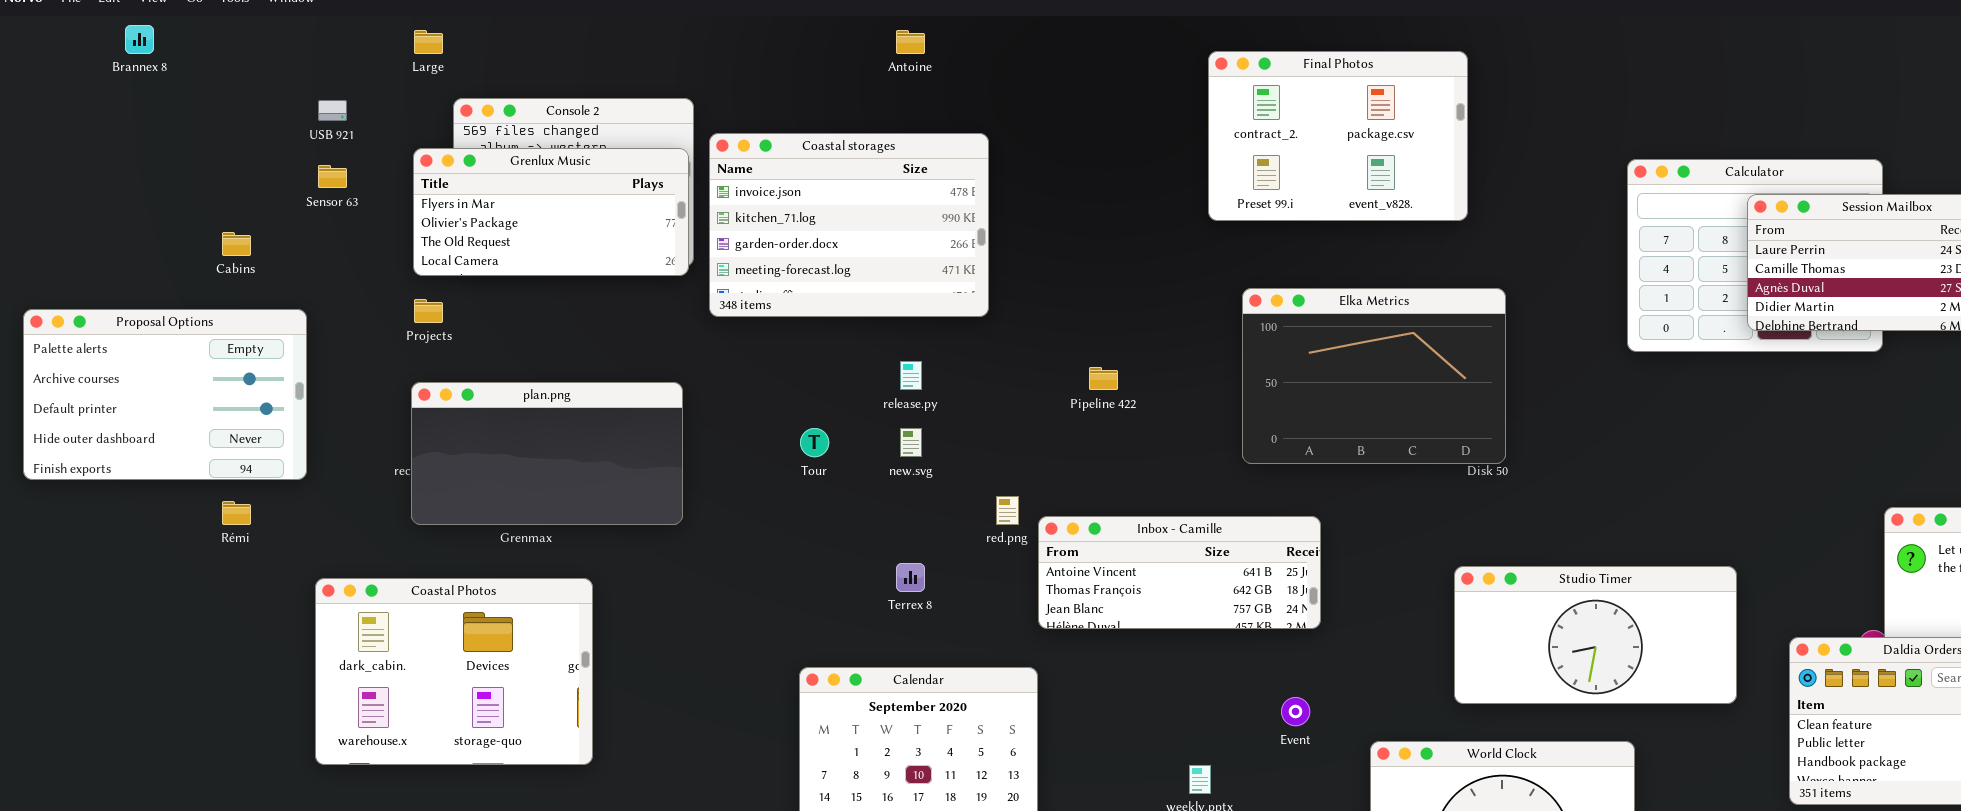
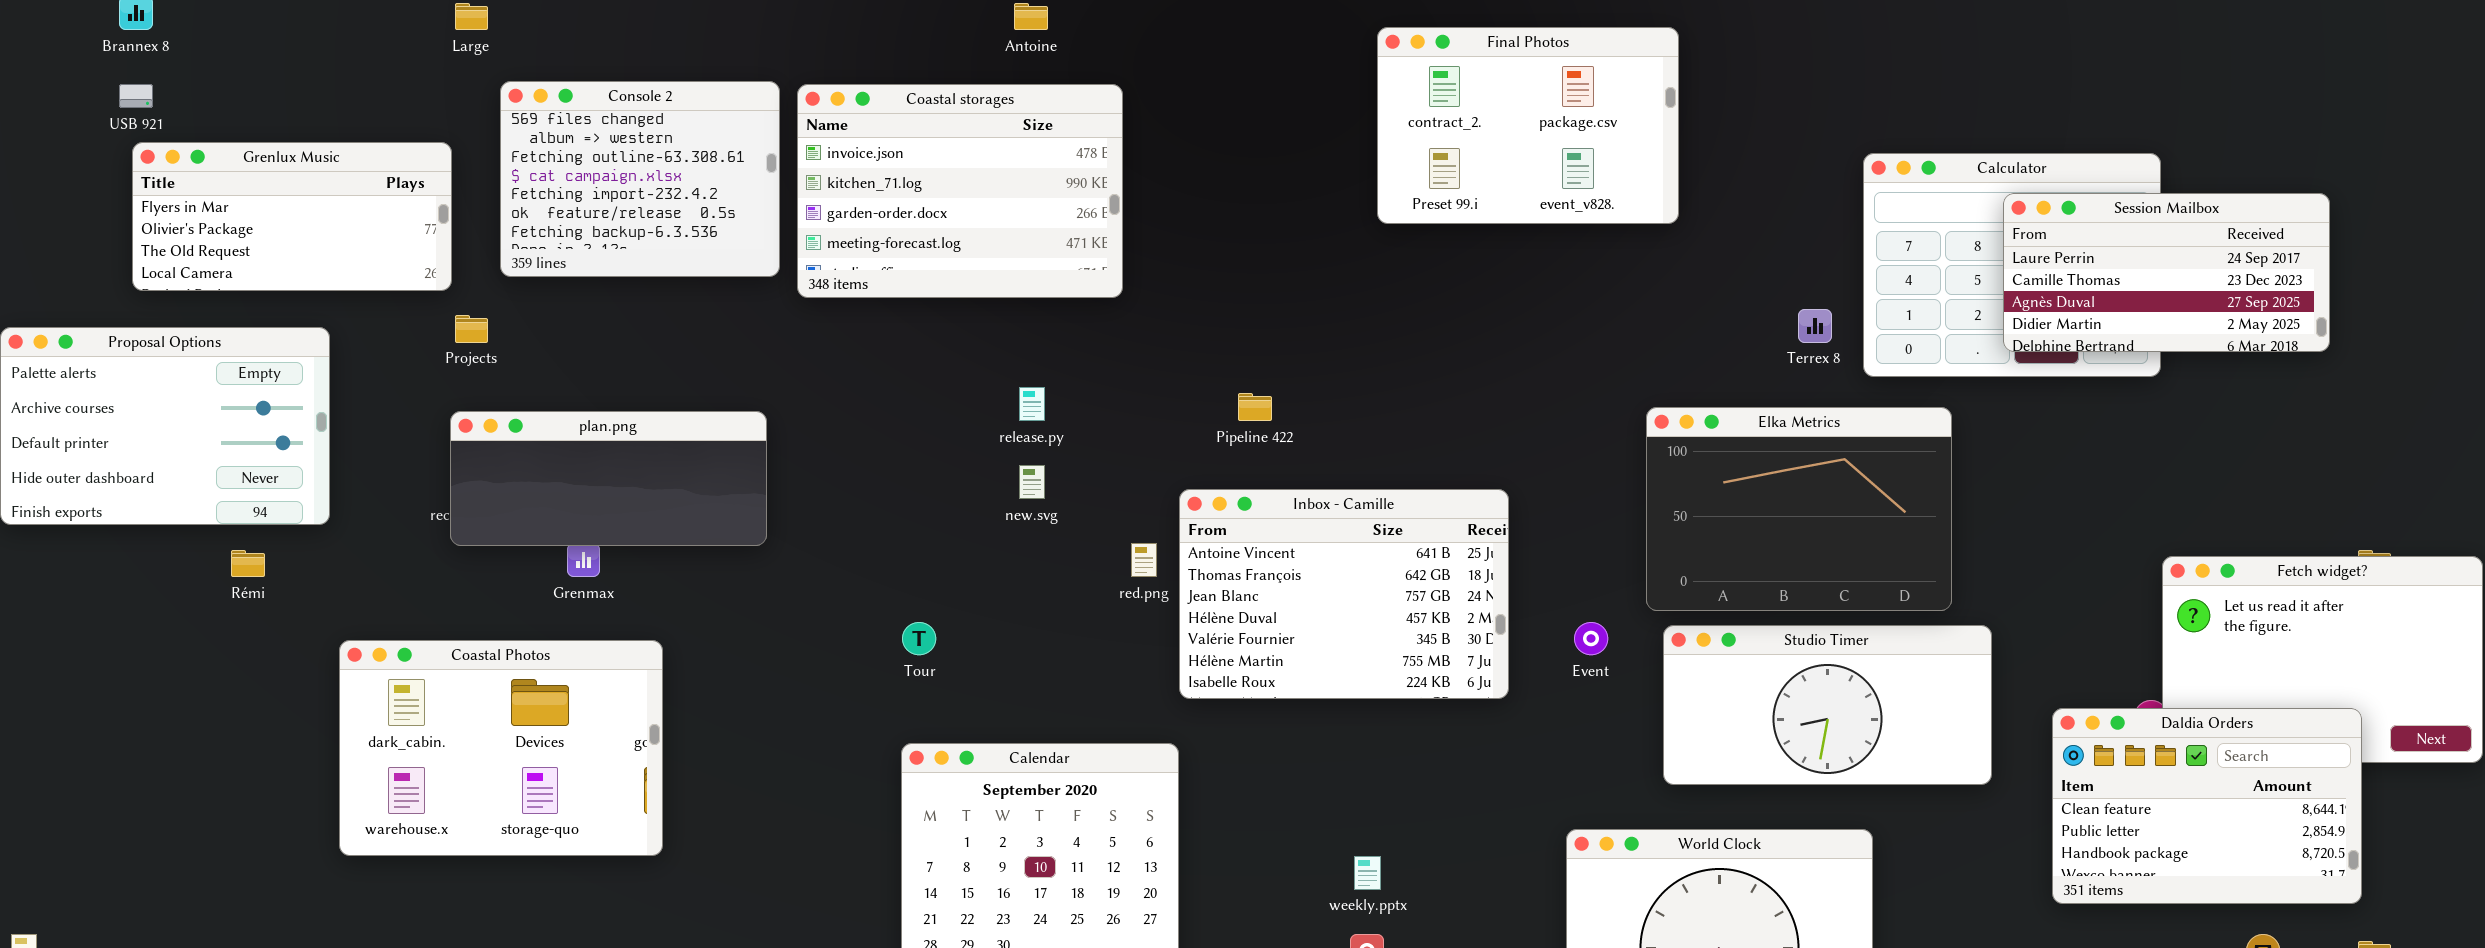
USB 921: [318,100,347,121] -> [119,84,153,108], moved
Coastal storages: [709,133,989,317] -> [797,84,1123,298], moved
Grenlux Music: [413,148,689,276] -> [132,142,452,291], moved
Elka Metrics: [1242,288,1506,464] -> [1646,407,1952,611], moved
plan.png: [411,382,683,525] -> [450,411,767,546], resized
Tour: [800,428,829,457] -> [902,622,936,655], moved
Inbox - Camille: [1038,516,1321,629] -> [1179,489,1509,699], resized
Terrex 8: [896,563,925,592] -> [1798,309,1832,343], moved
Event: [1281,697,1310,726] -> [1574,622,1608,655], moved

